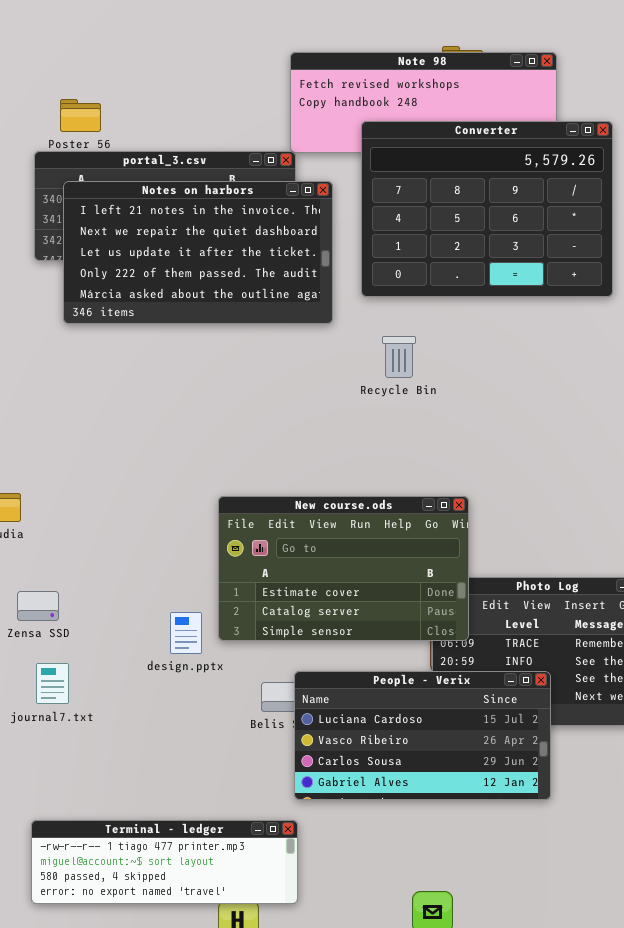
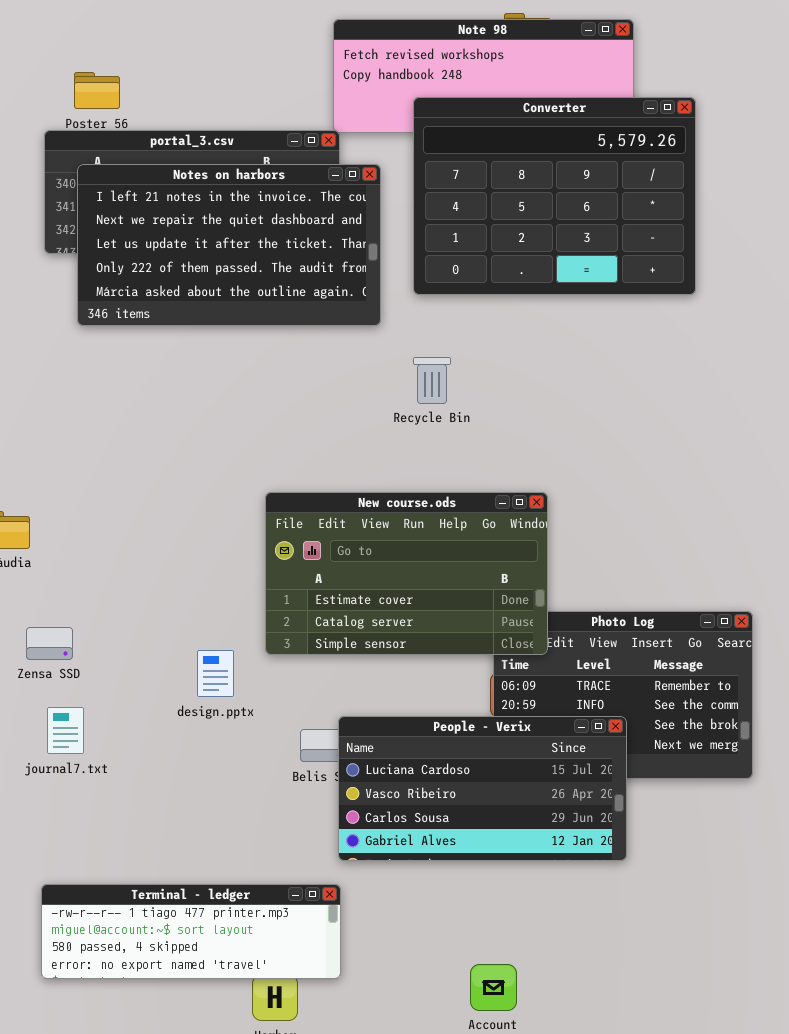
Recycle Bin: [382,336,416,378] -> [413,357,451,404], moved
New course.ods: [218,496,469,641] -> [265,492,548,655], moved

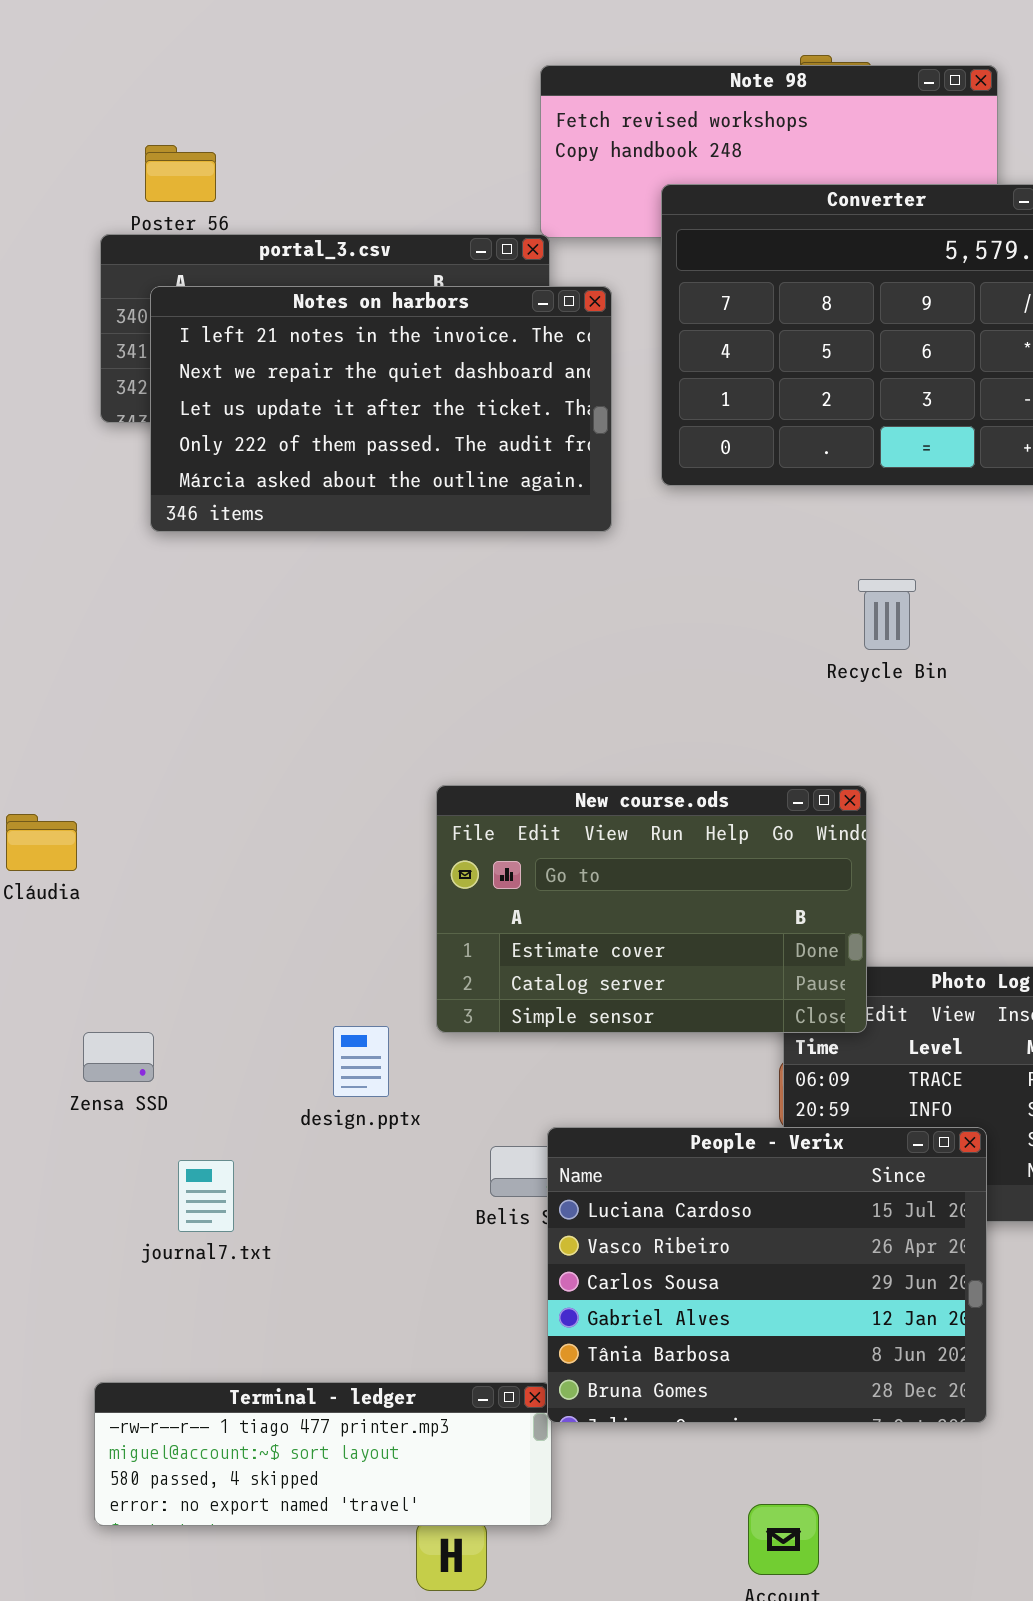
Recycle Bin: [413,357,451,404] -> [858,579,916,650], moved
Zensa SSD: [26,627,73,660] -> [83,1032,154,1082], moved
journal7.txt: [47,707,84,754] -> [178,1160,234,1232], moved
People - Verix: [338,716,627,861] -> [547,1127,987,1423], resized

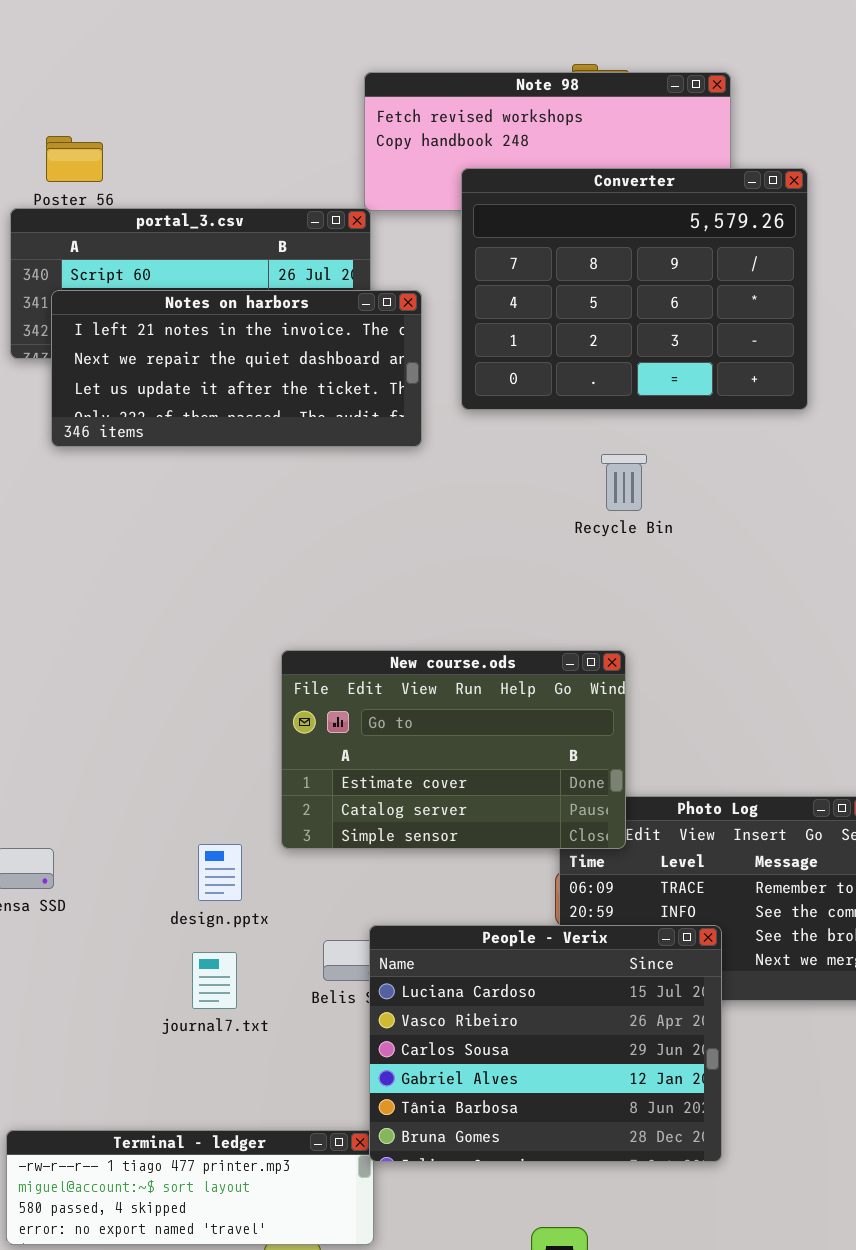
Notes on harbors: [150,286,612,532] -> [51,290,422,447], resized
Recycle Bin: [858,579,916,650] -> [601,454,647,511], moved
journal7.txt: [178,1160,234,1232] -> [192,952,237,1009], moved

